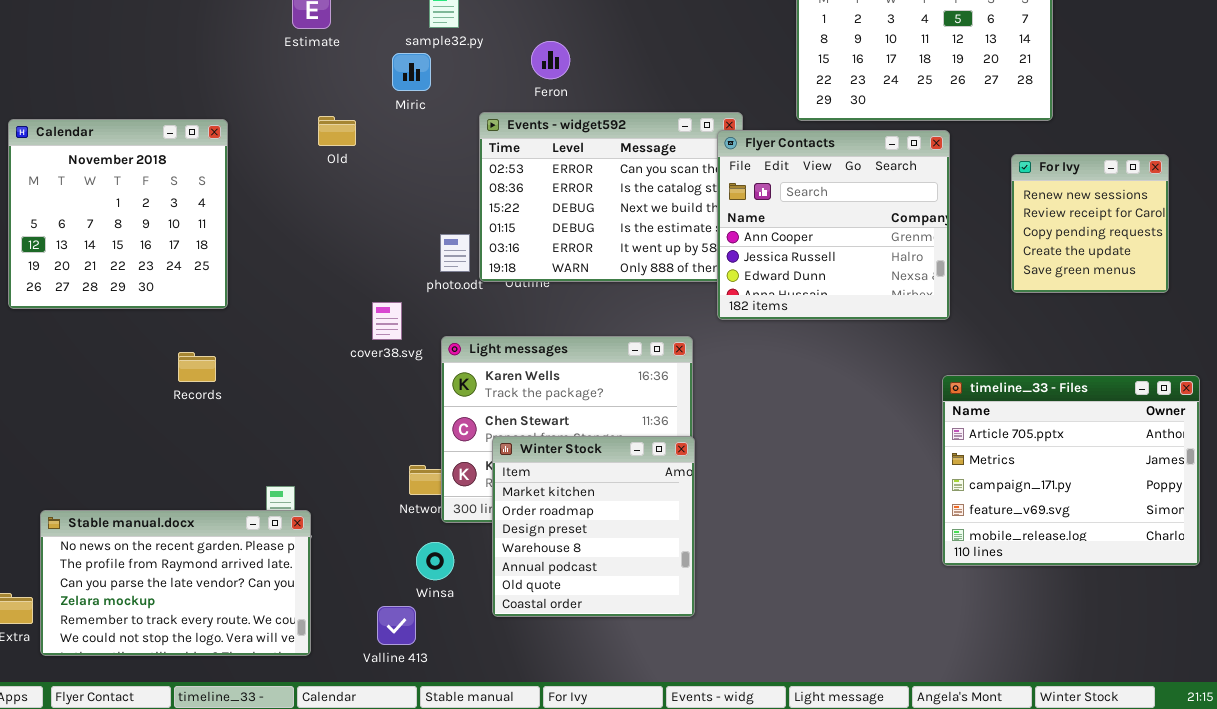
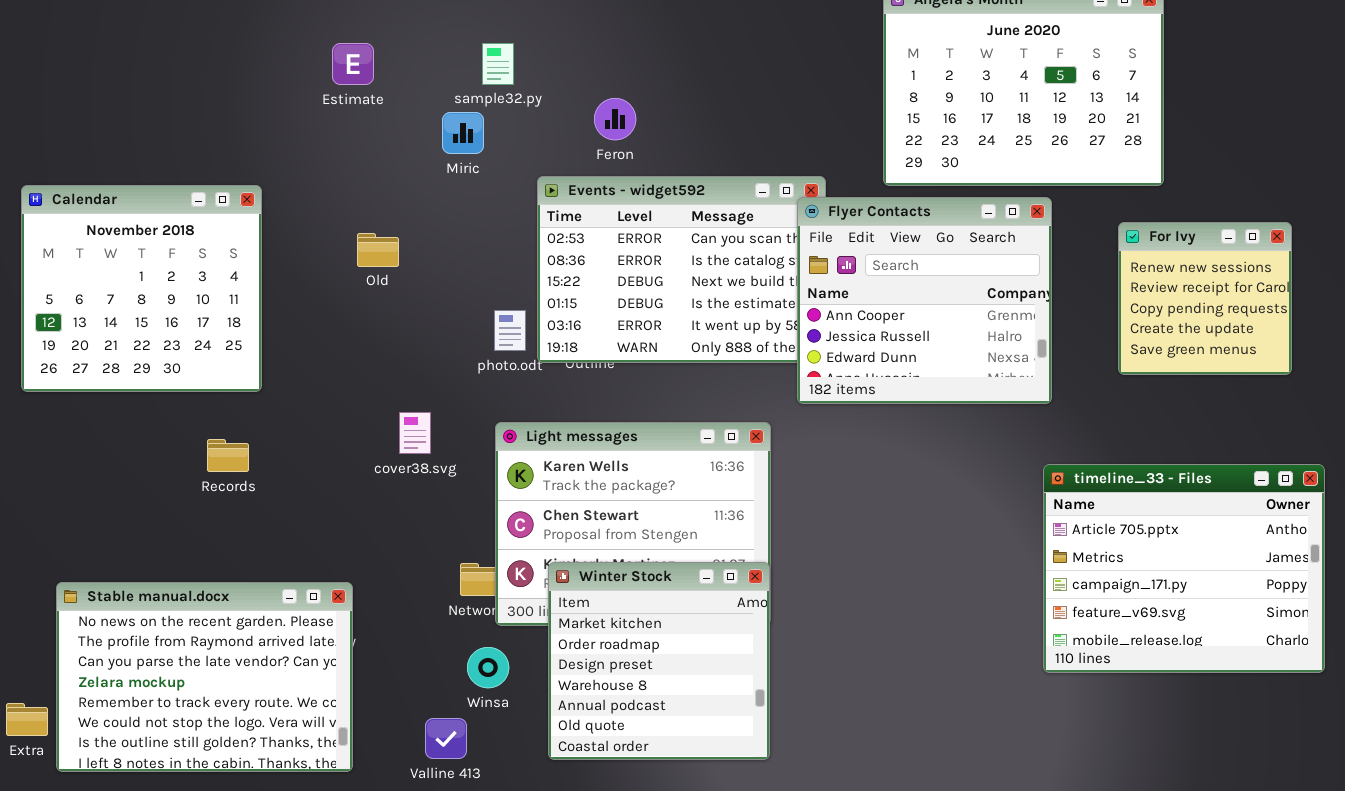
Old: [318,116,356,146] -> [357,233,399,267], moved
cover38.svg: [372,302,402,340] -> [399,412,431,454], moved
Winter Stock: [492,436,695,617] -> [548,562,770,760], moved
Stable manual.docx: [40,510,311,656] -> [56,582,353,772], resized

